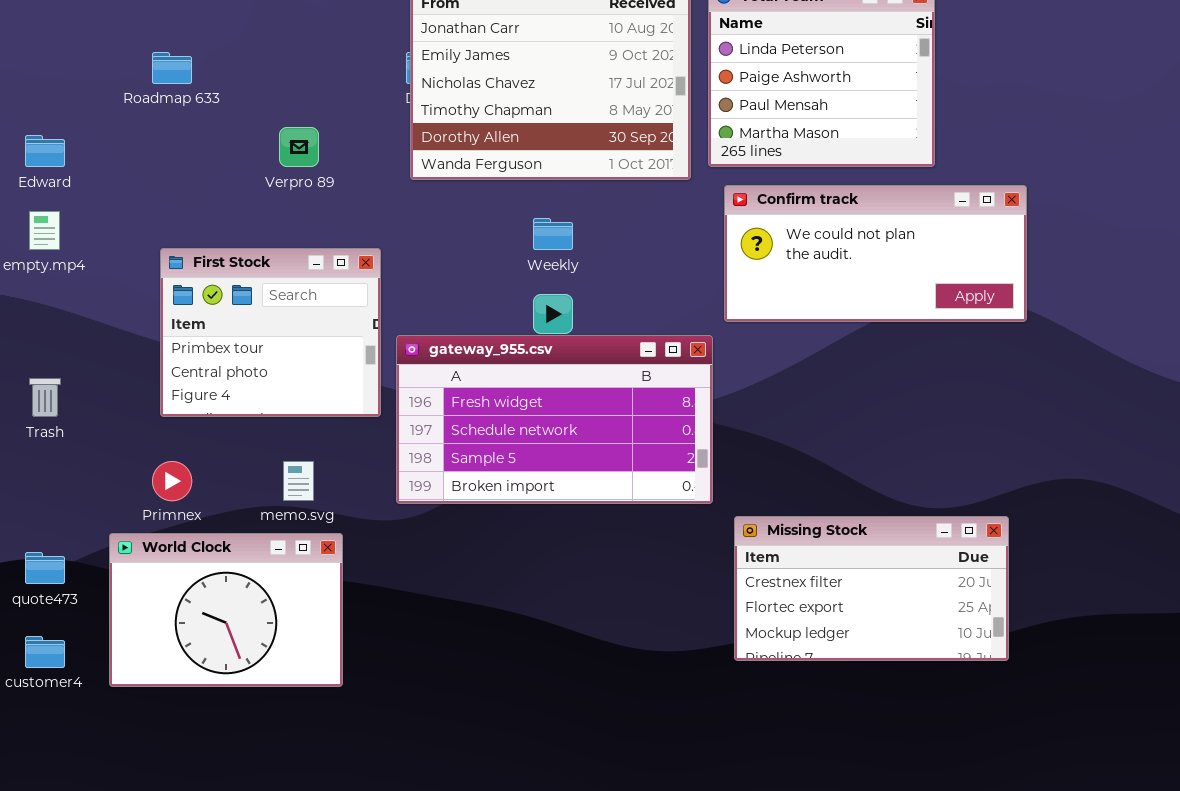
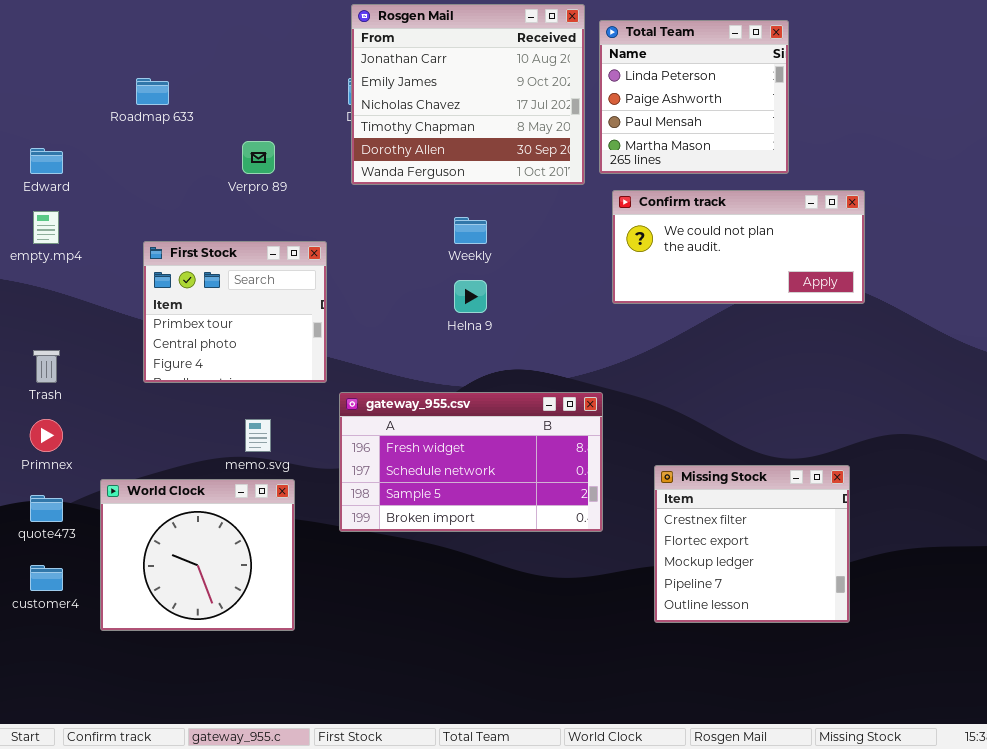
gateway_955.csv: [396,335,713,504] -> [339,392,603,532], moved
Primnex: [152,461,192,501] -> [30,419,63,452], moved
Missing Stock: [734,516,1009,661] -> [654,465,850,623], resized
World Clock: [109,533,343,687] -> [100,479,295,631], resized

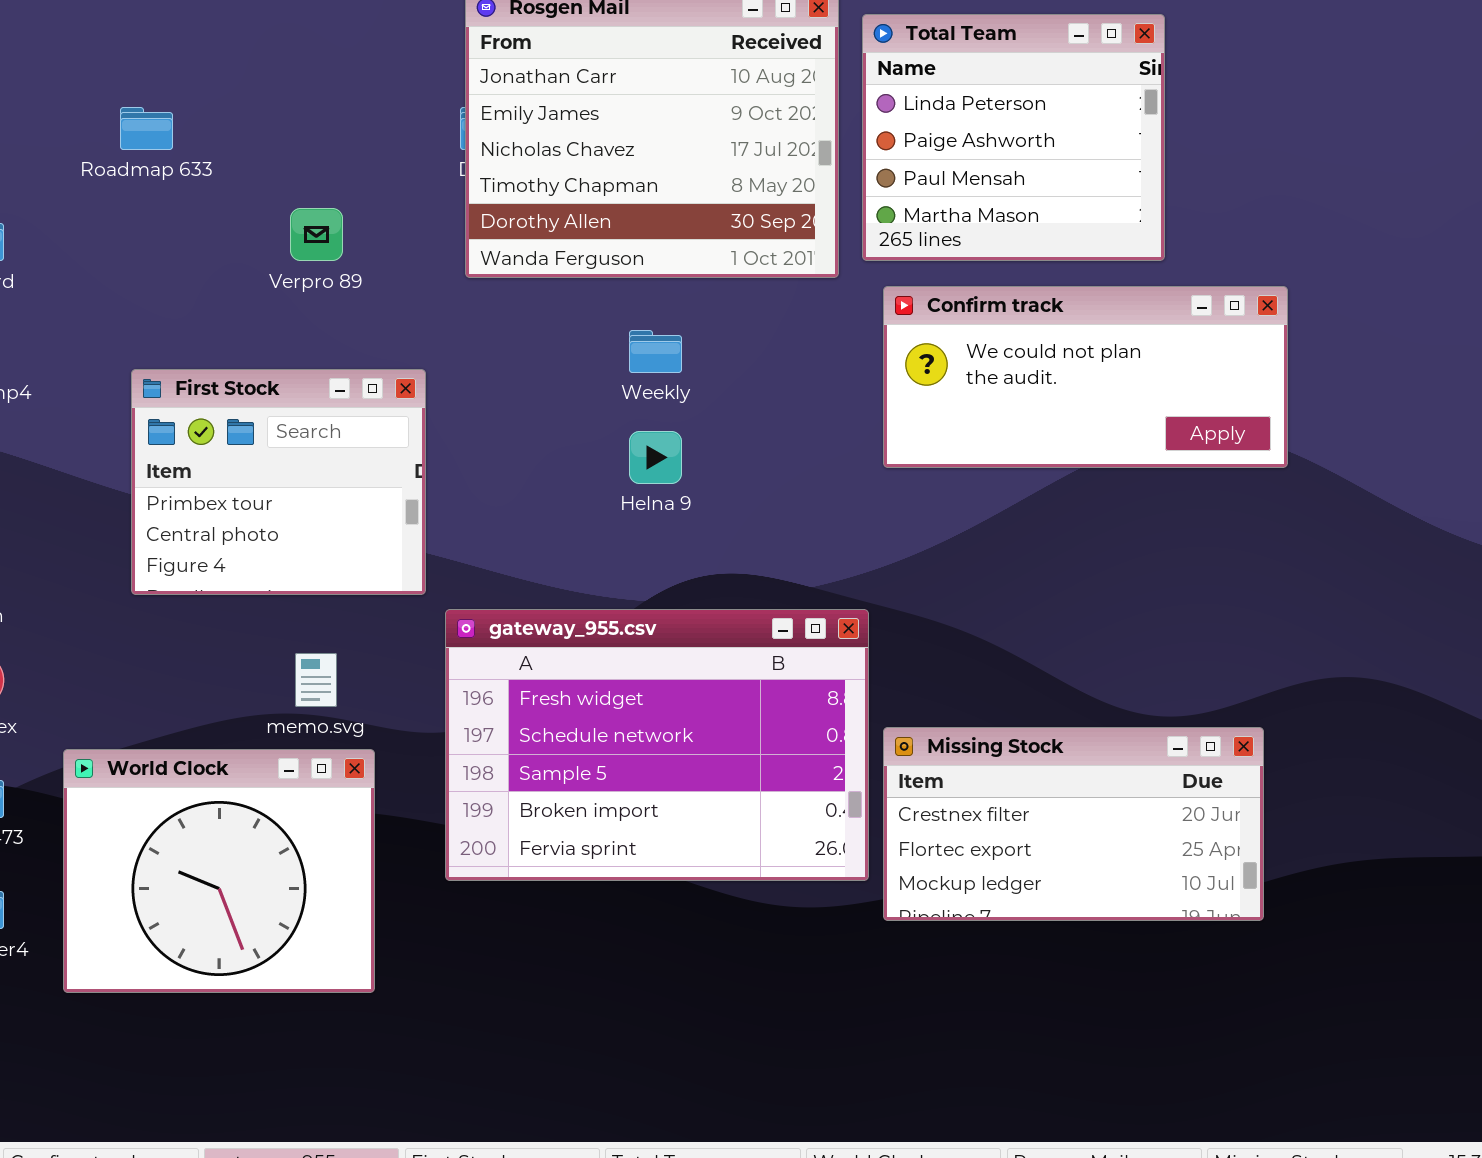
gateway_955.csv: [339,392,603,532] -> [445,609,869,881], resized
Missing Stock: [654,465,850,623] -> [883,727,1264,921], resized

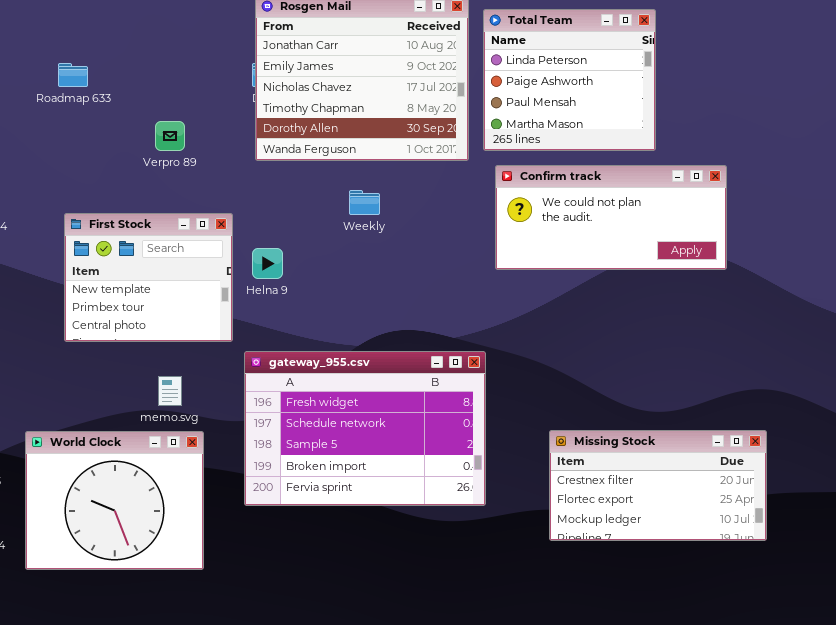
First Stock: [131,369,426,595] -> [64,213,233,342], scrolled up 1 row
Helna 9: [629,431,682,484] -> [252,248,283,279], moved
Missing Stock: [883,727,1264,921] -> [549,430,767,541], moved

